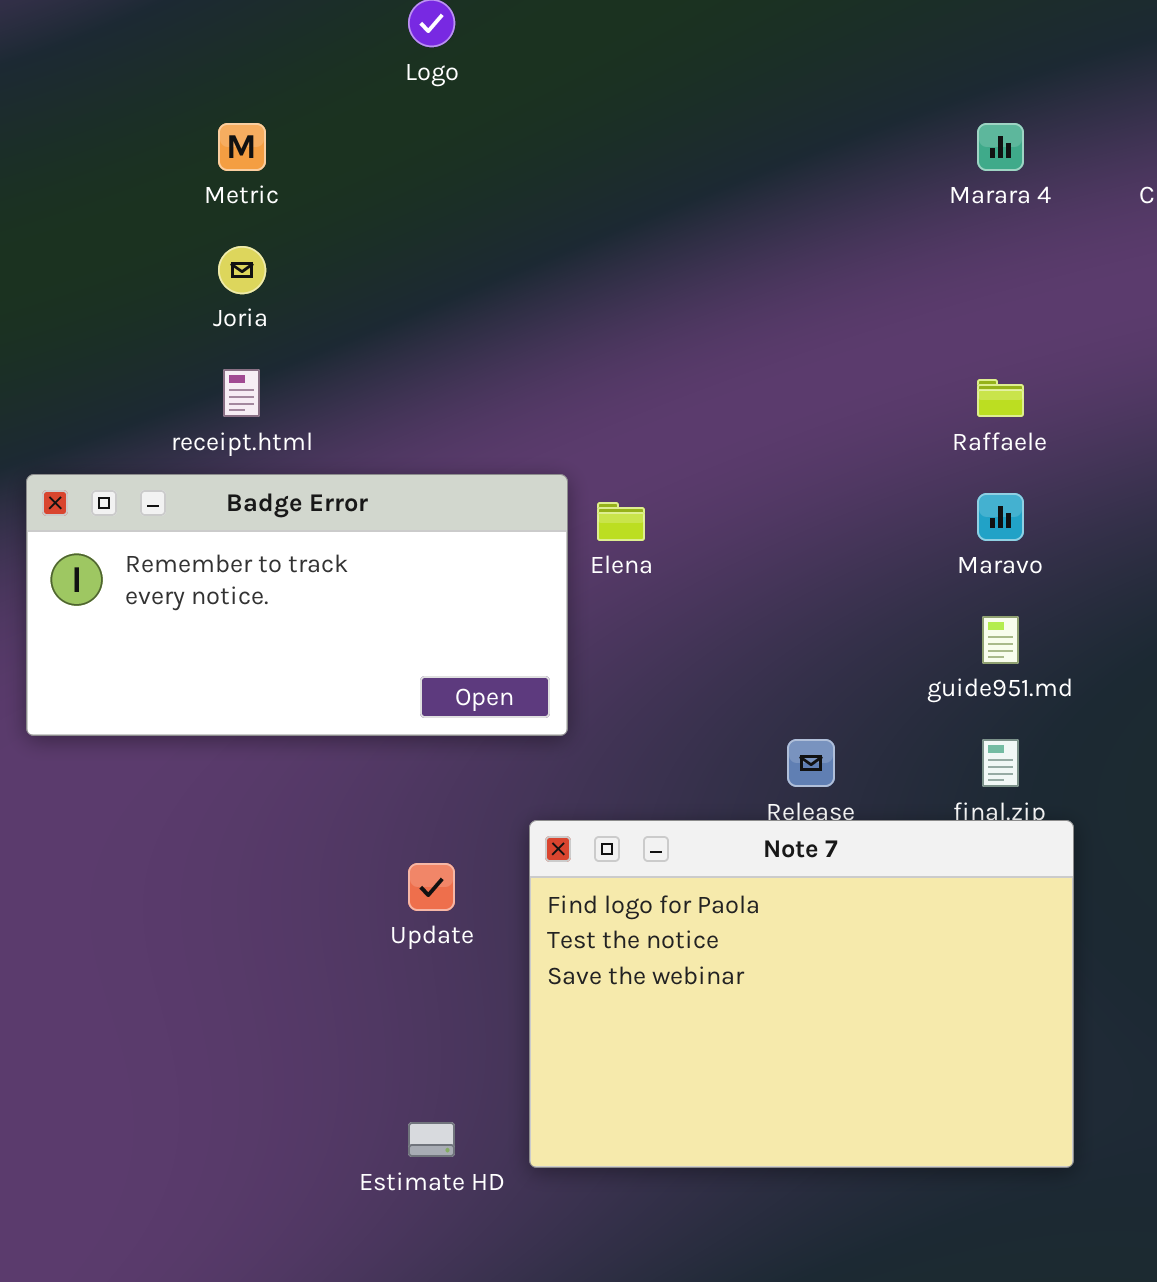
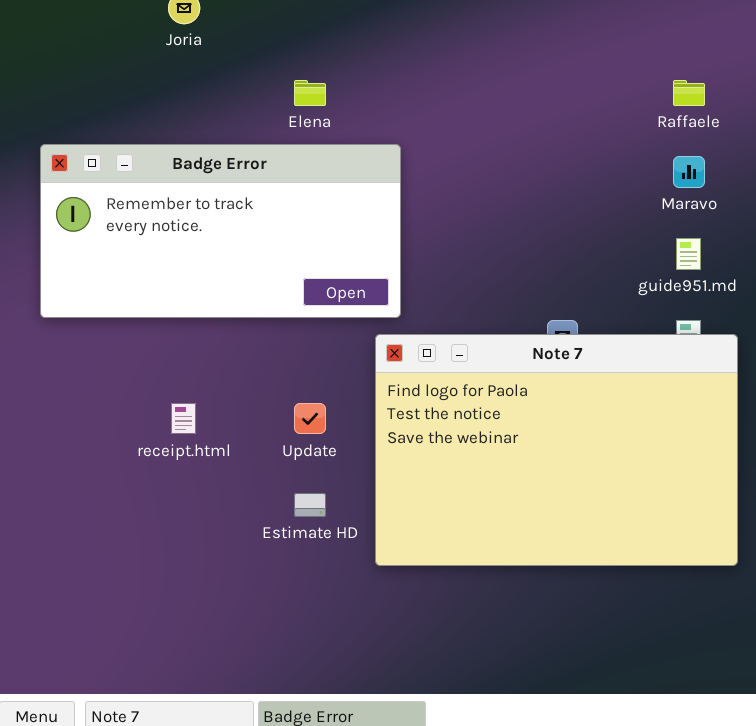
receipt.html: [223,369,260,417] -> [171,403,196,434], moved
Elena: [597,502,645,541] -> [294,80,326,106], moved
Note 7: [529,820,1074,1168] -> [375,334,738,566], moved
Estimate HD: [408,1122,455,1157] -> [294,493,326,517], moved

